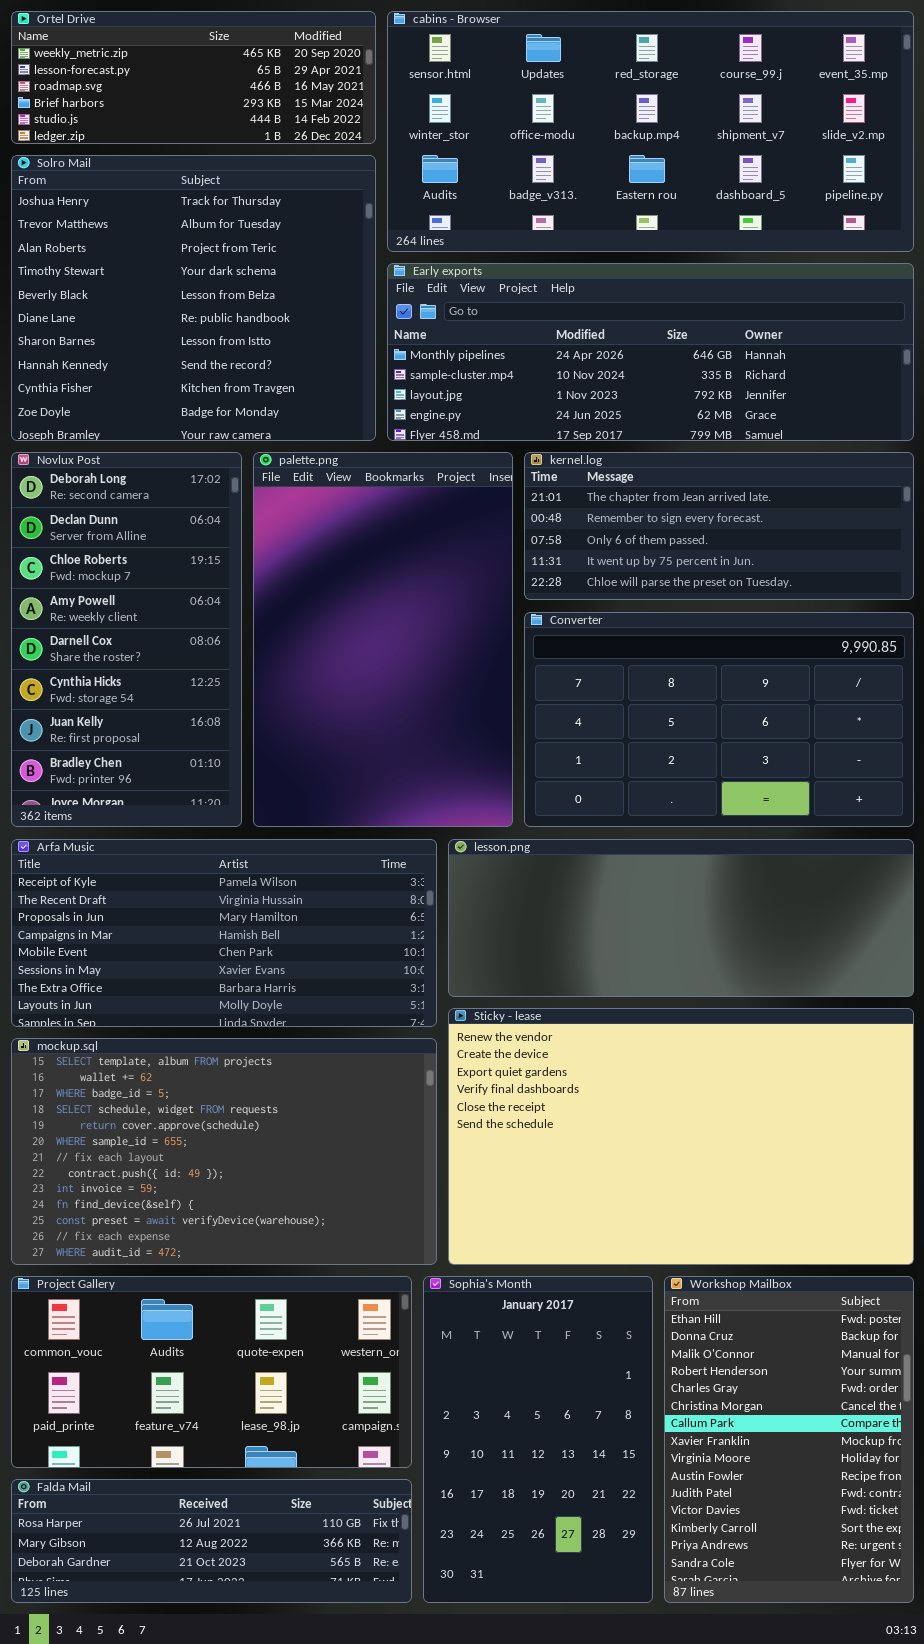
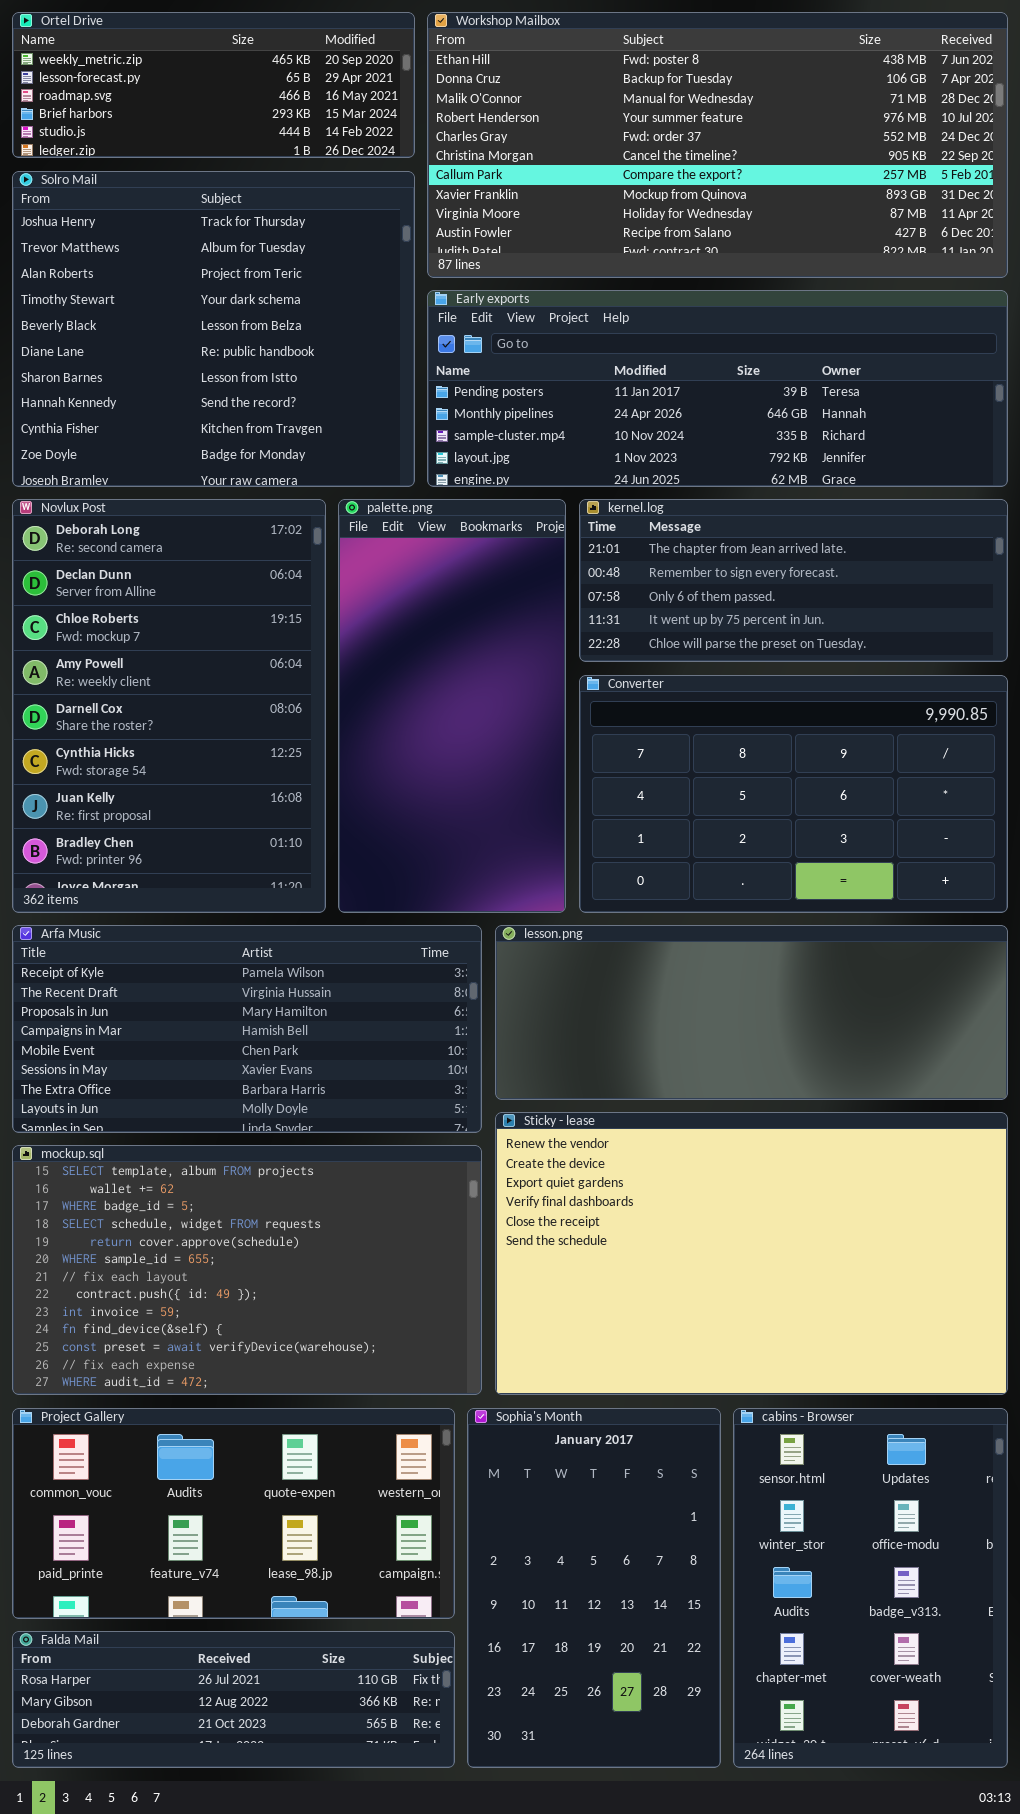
cabins - Browser: [387,11,914,252] -> [733,1408,1008,1768], moved, resized
Early exports: [387,263,914,441] -> [427,290,1008,487], scrolled up 1 row
Novlux Post: [11,452,242,827] -> [12,499,326,913], resized
palette.png: [253,452,513,827] -> [338,499,566,913], resized
Workshop Mailbox: [664,1276,914,1603] -> [427,12,1008,278], moved, resized

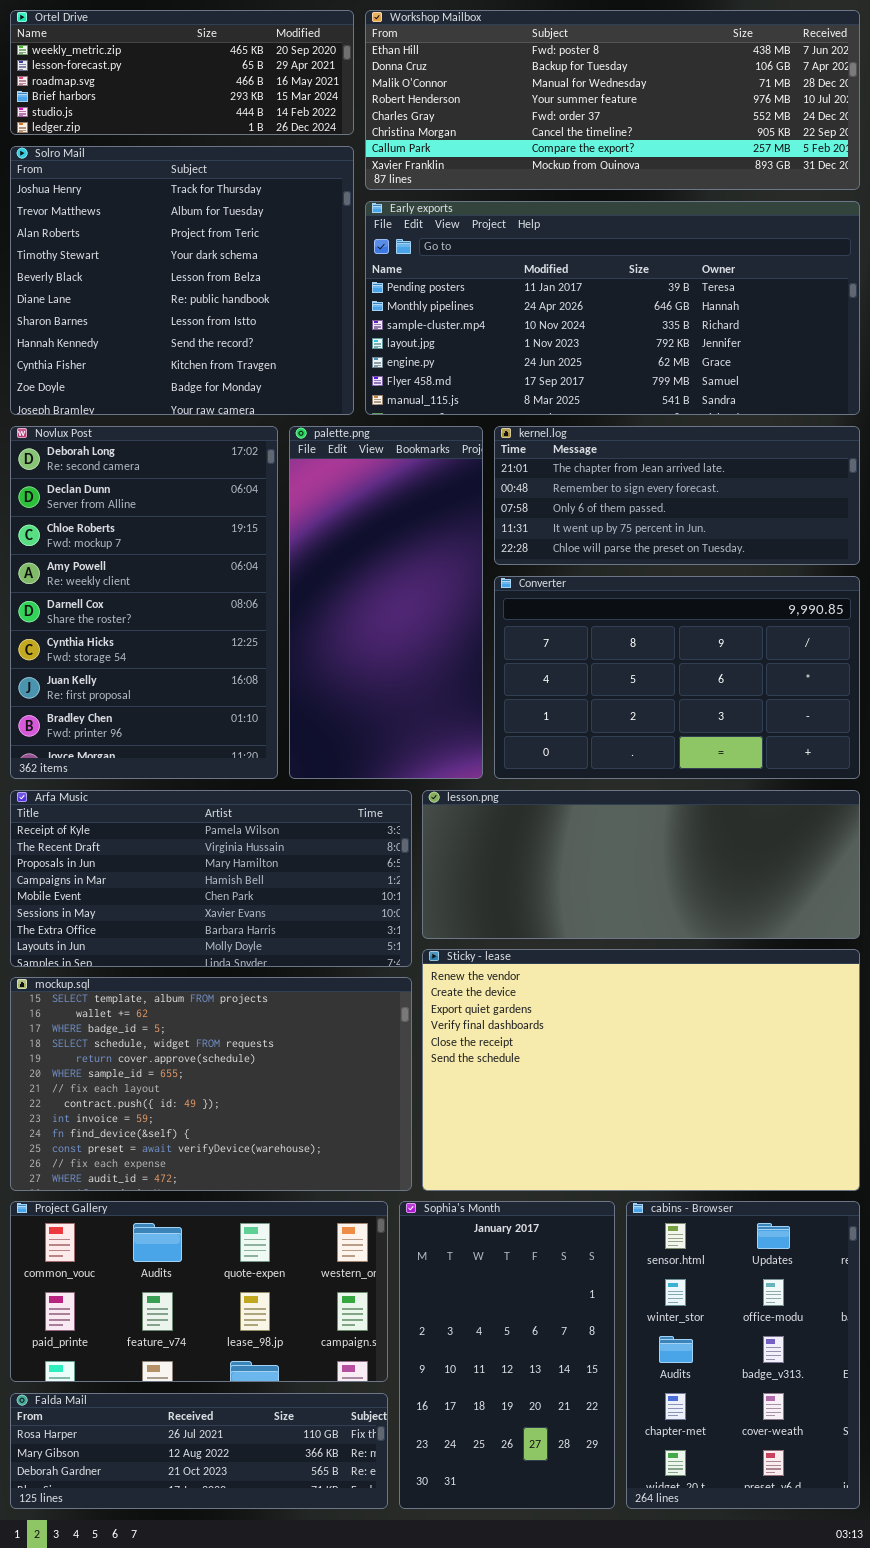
Workshop Mailbox: [427,12,1008,278] -> [365,10,860,190], resized
Early exports: [427,290,1008,487] -> [365,201,860,415], resized

